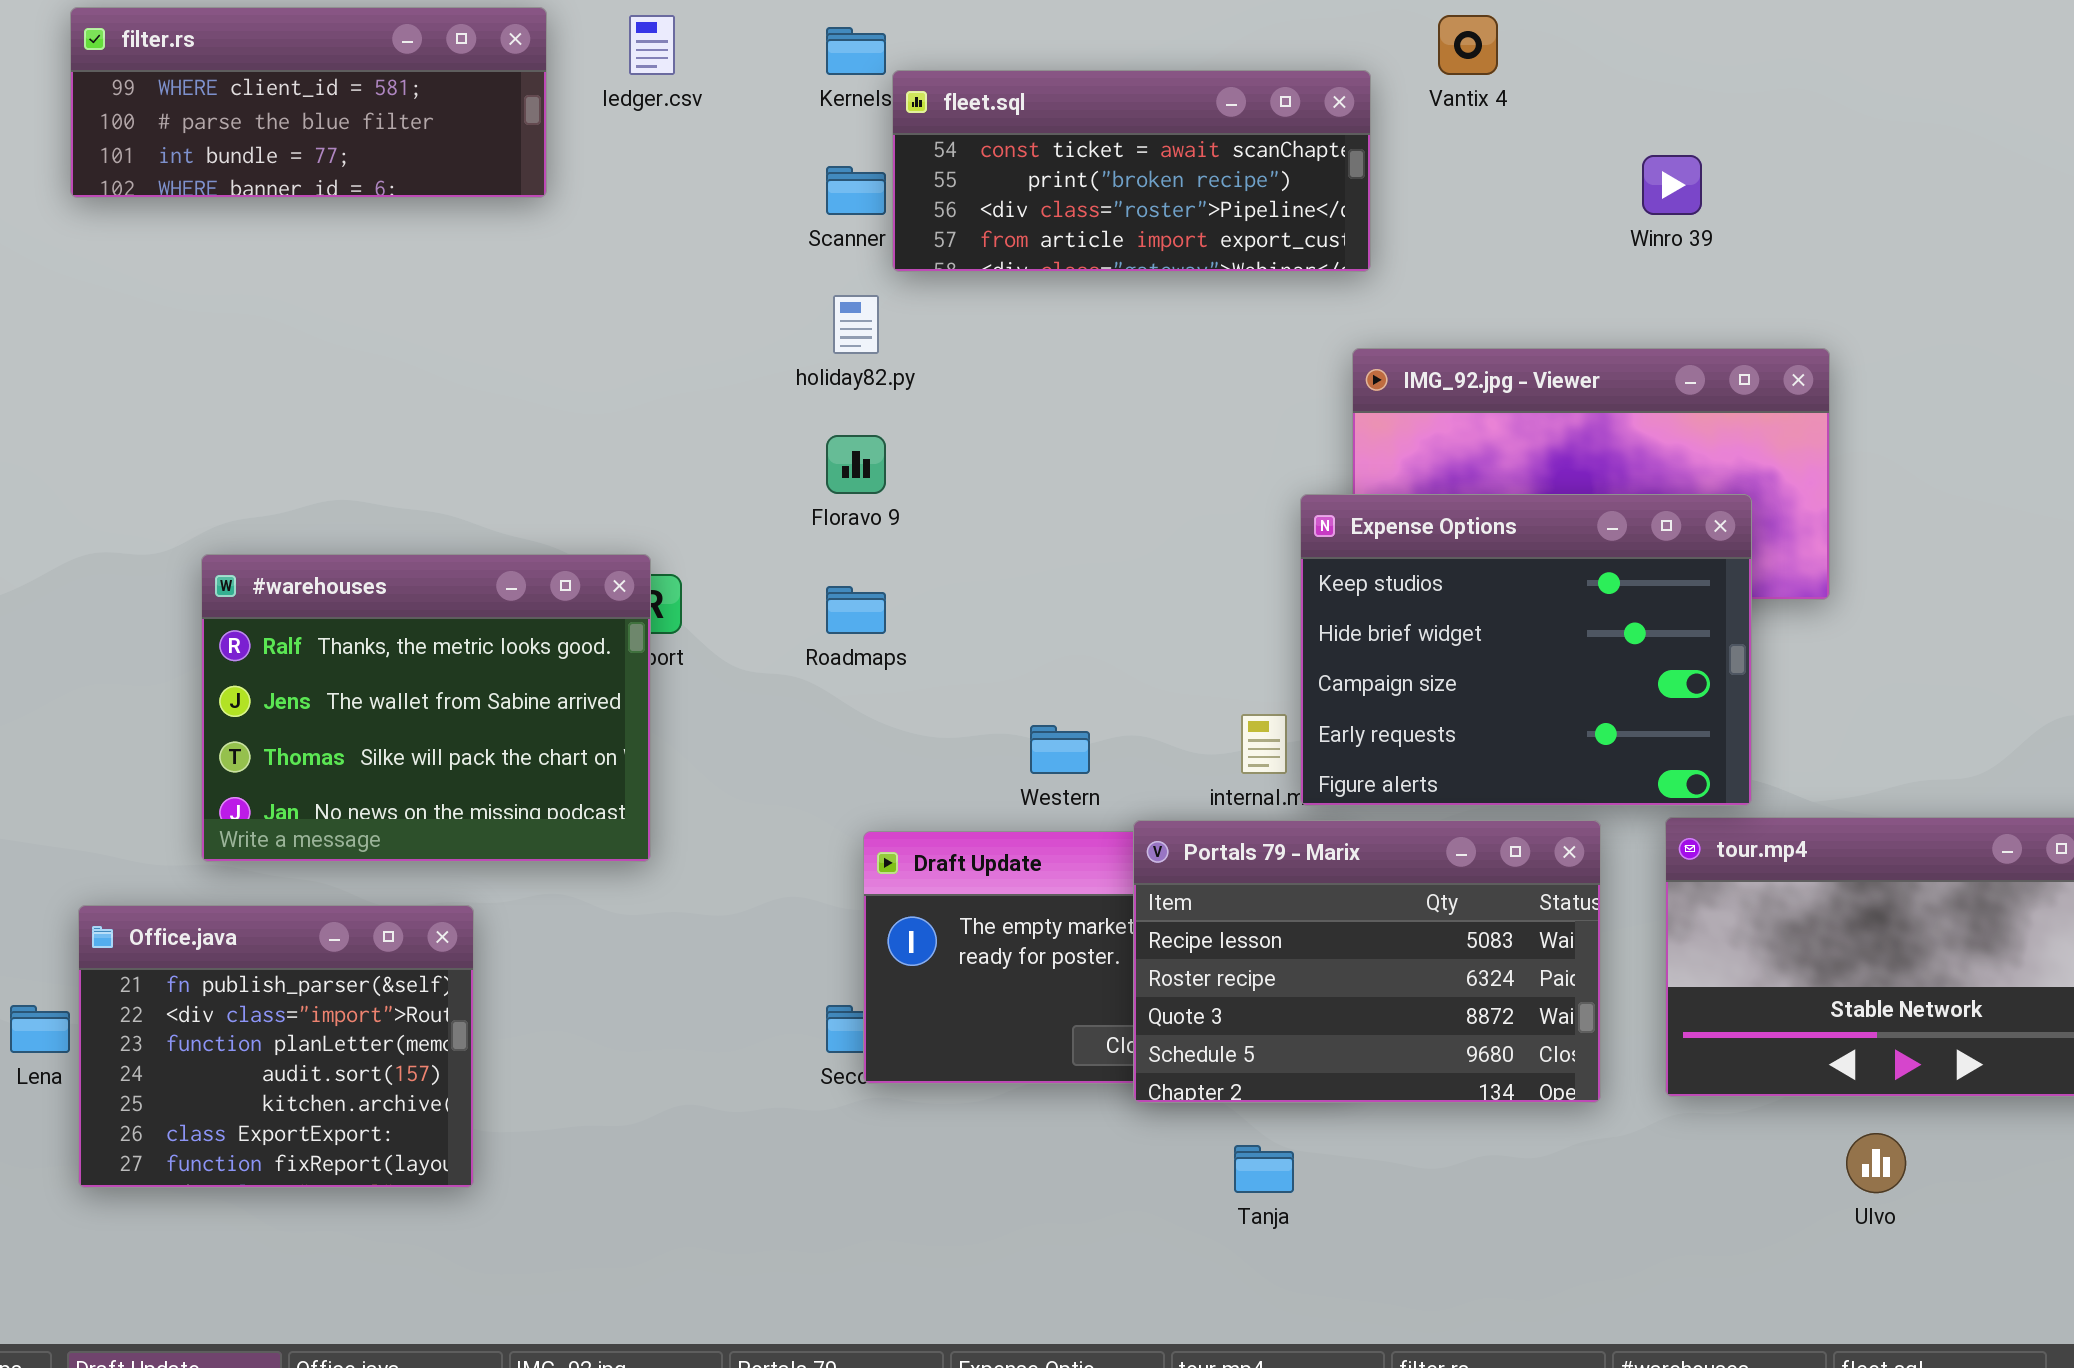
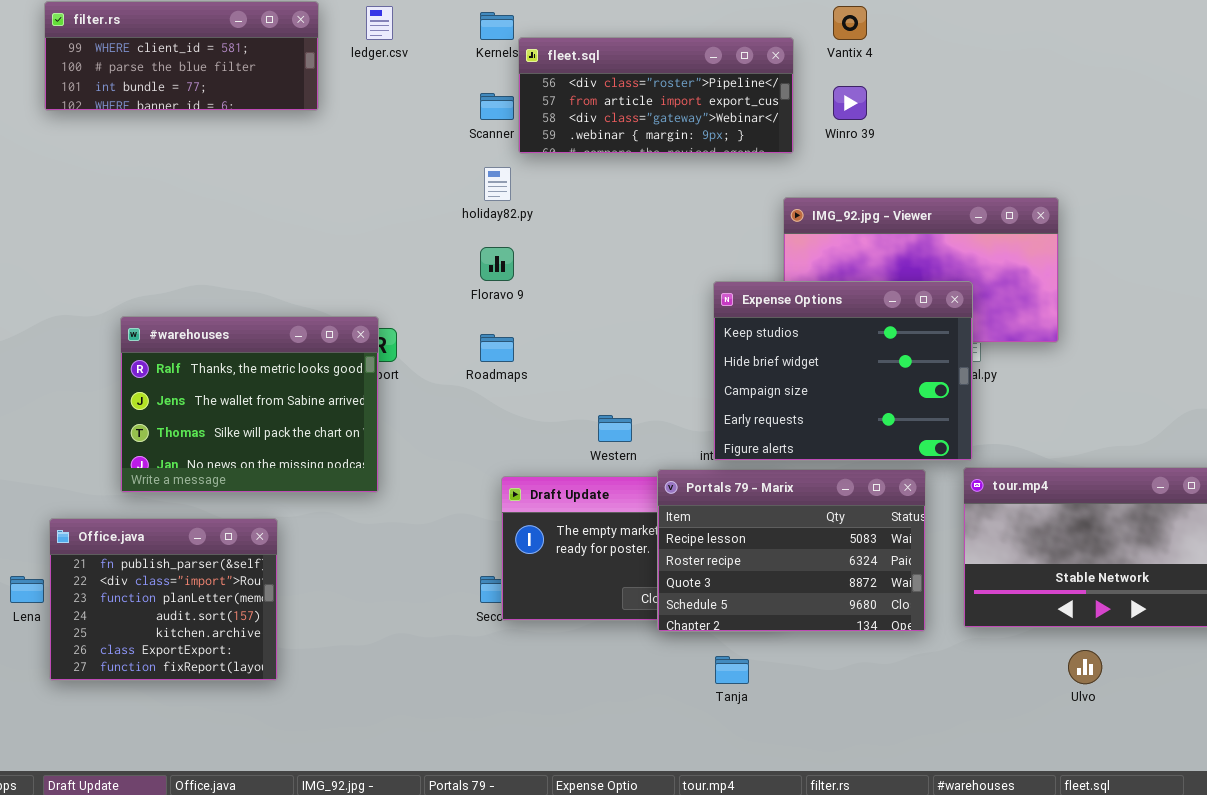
fleet.sql: [892,70,1371,272] -> [518,37,794,154], scrolled down 2 rows
Winro 39: [1642,155,1702,215] -> [833,86,867,120], moved
Expense Options: [1300,494,1752,806] -> [713,281,973,461], moved

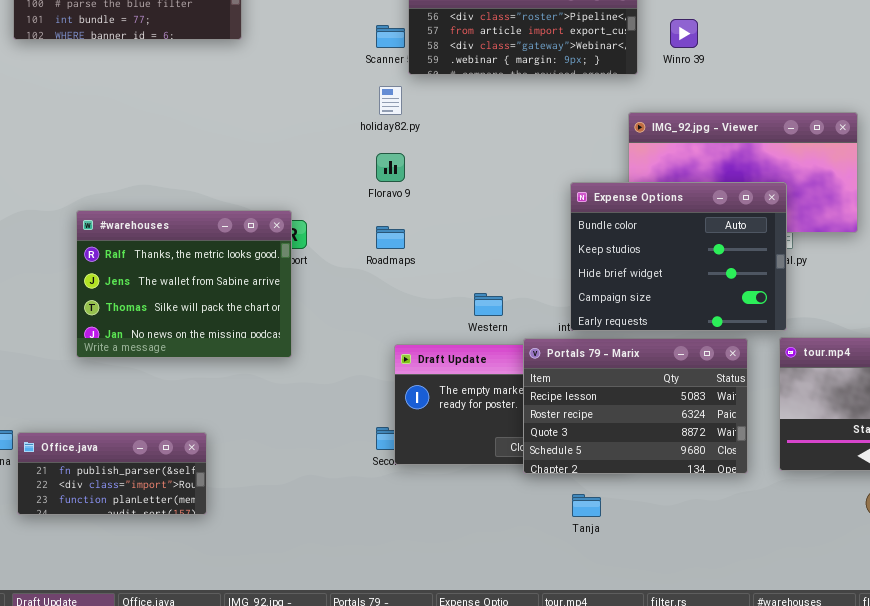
Expense Options: [713,281,973,461] -> [570,182,787,331], scrolled up 1 row
Office.java: [49,518,278,681] -> [17,432,207,515], resized

